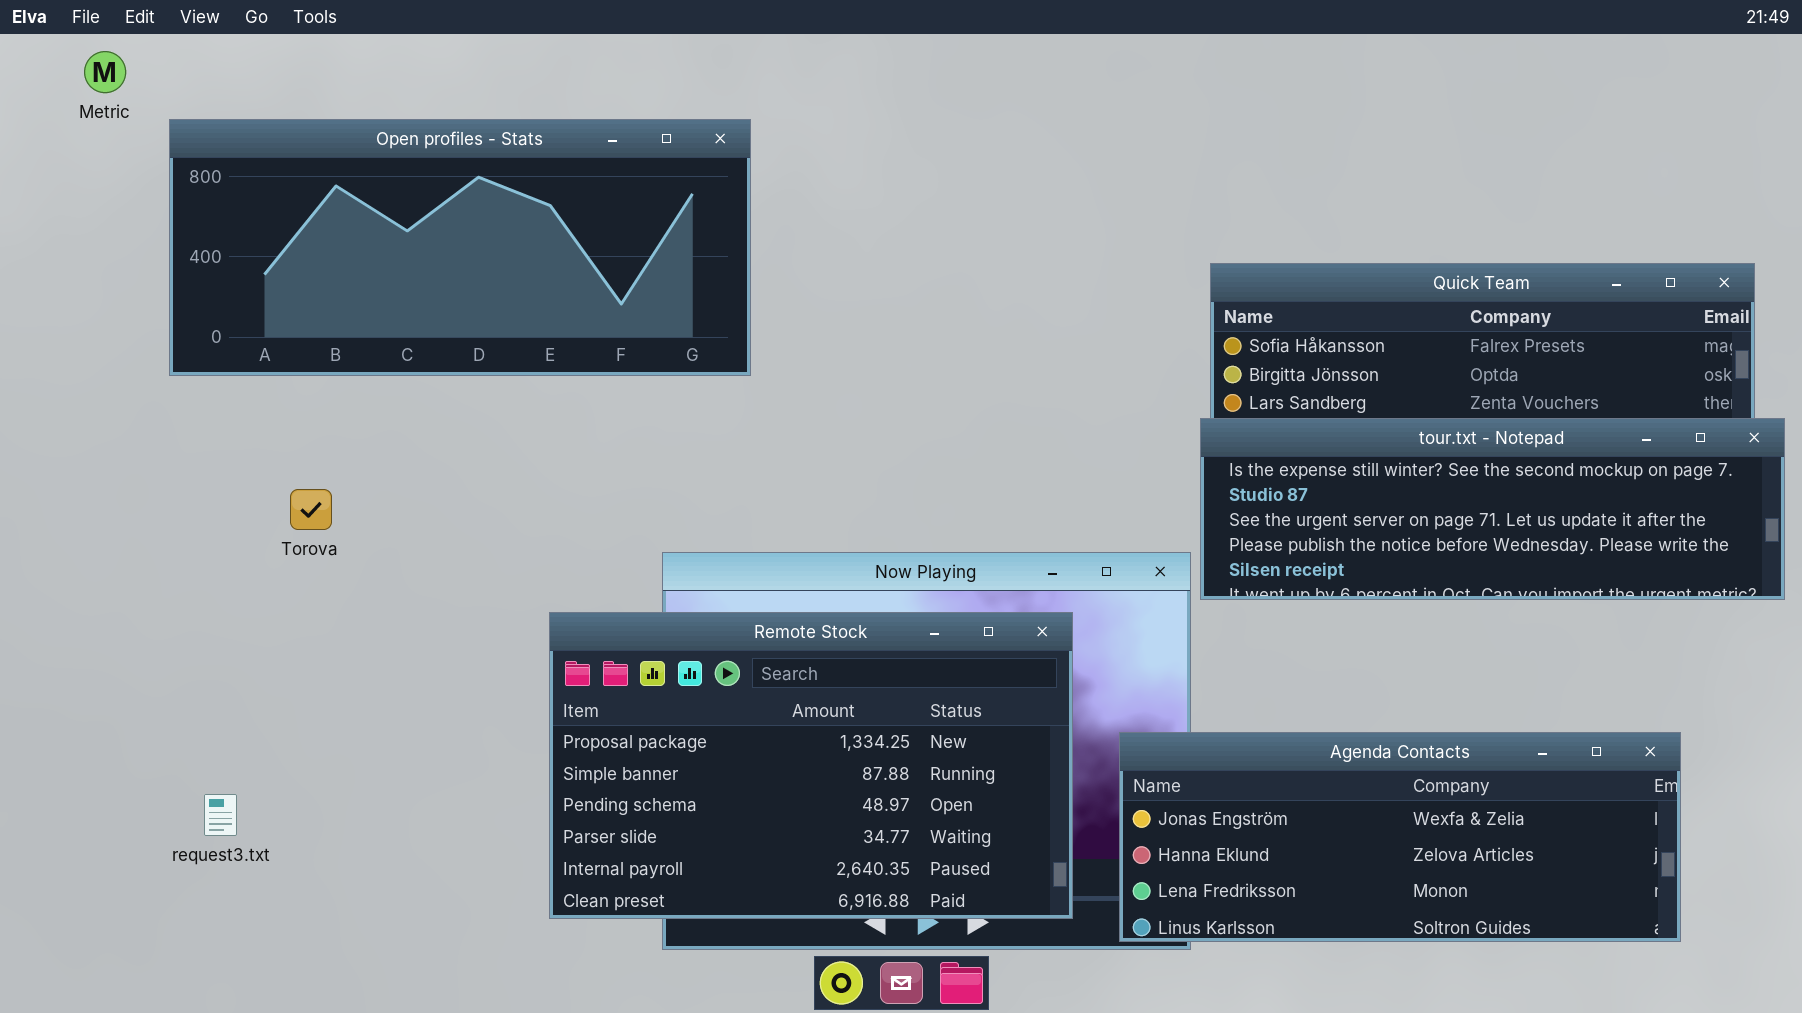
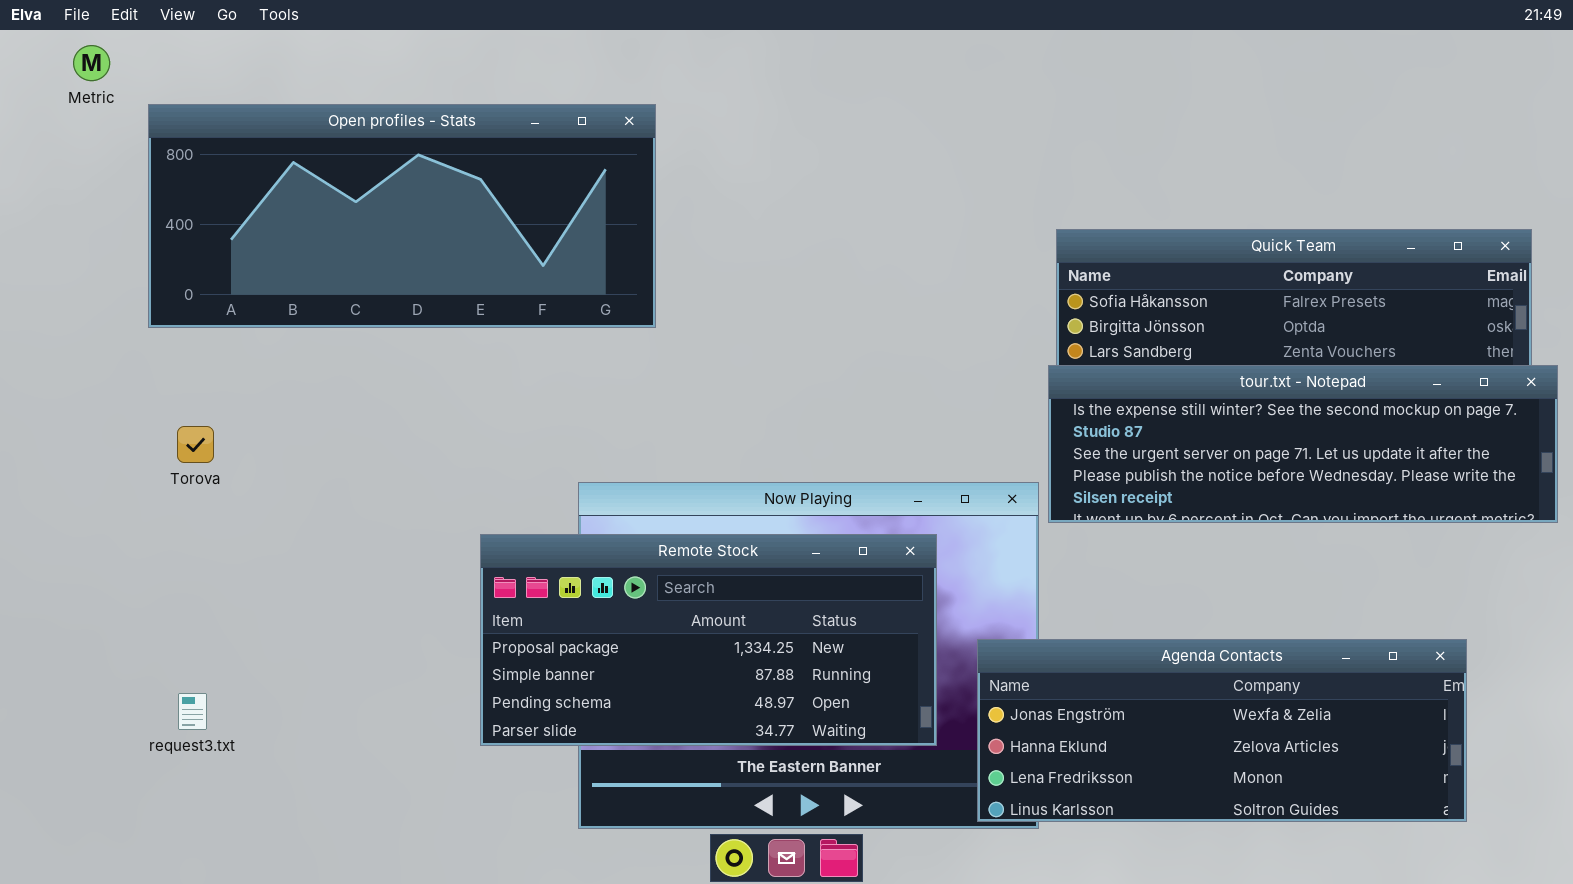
Torova: [290,489,332,530] -> [177,426,214,463], moved
Remote Stock: [549,612,1073,919] -> [480,534,937,746], resized

